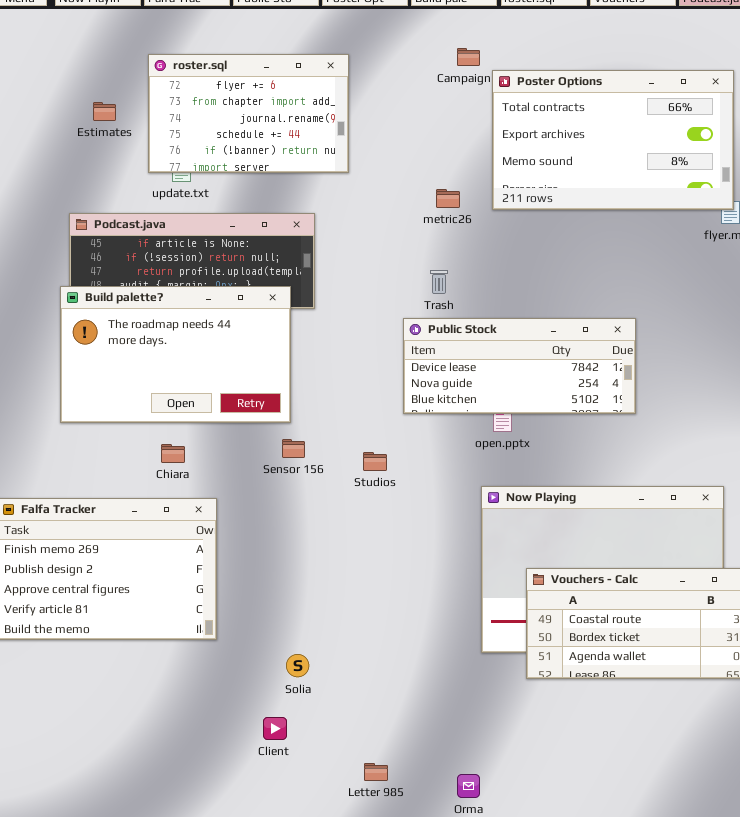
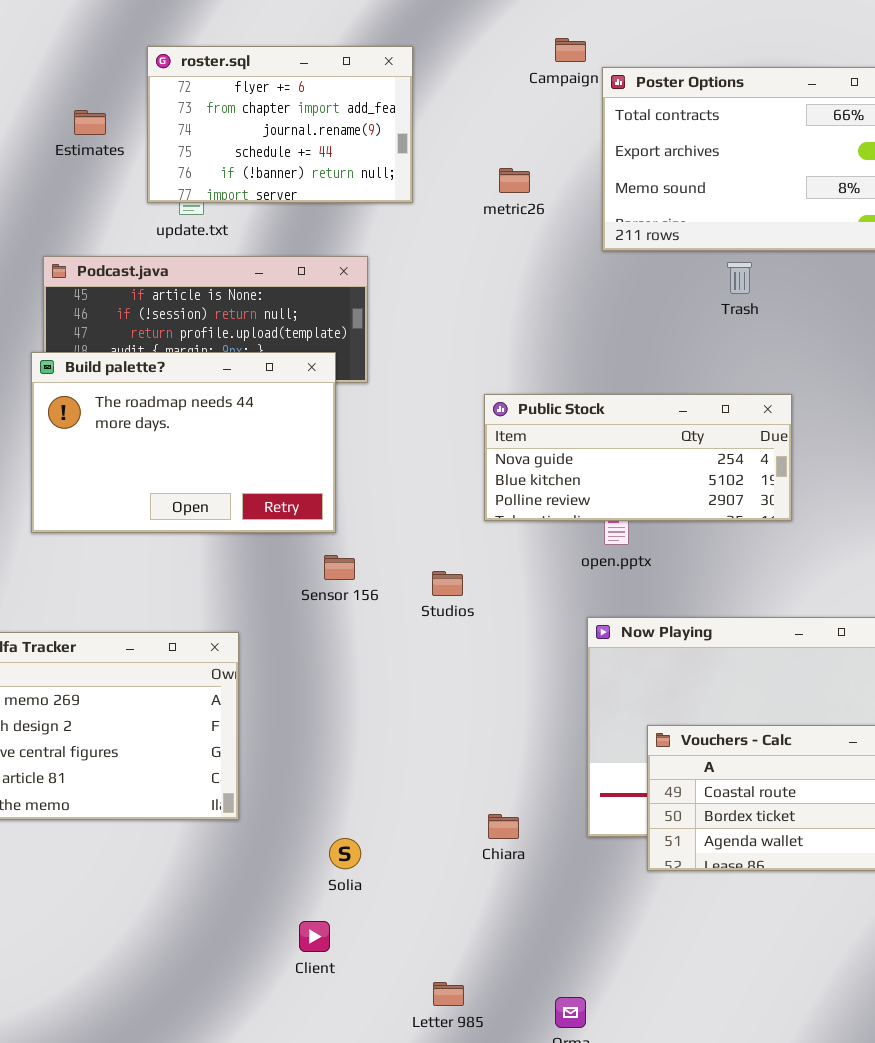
metric26: [436,189,460,208] -> [499,168,530,193], moved
Trash: [430,270,448,294] -> [727,262,752,294], moved
Public Stock: [403,318,636,414] -> [484,394,792,521], scrolled down 1 row
Chiara: [161,444,185,463] -> [488,814,519,839], moved

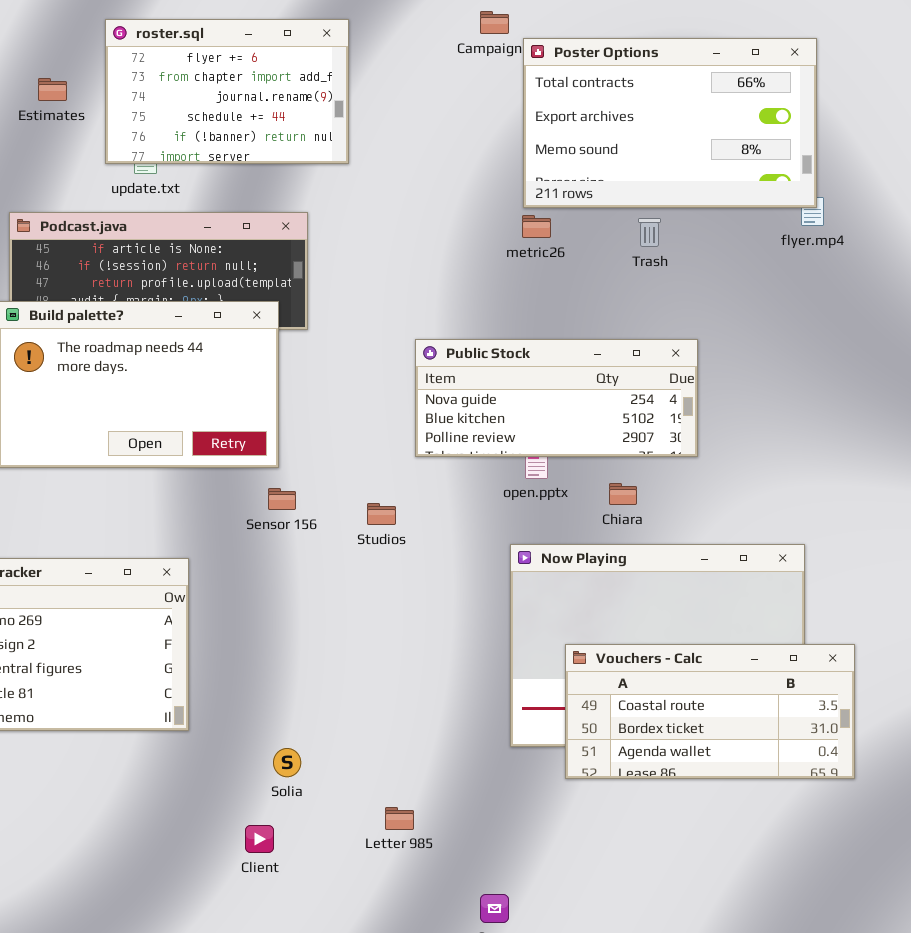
metric26: [499,168,530,193] -> [522,215,551,238], moved
Chiara: [488,814,519,839] -> [609,483,637,505], moved
Letter 985: [433,982,464,1006] -> [385,807,414,830], moved

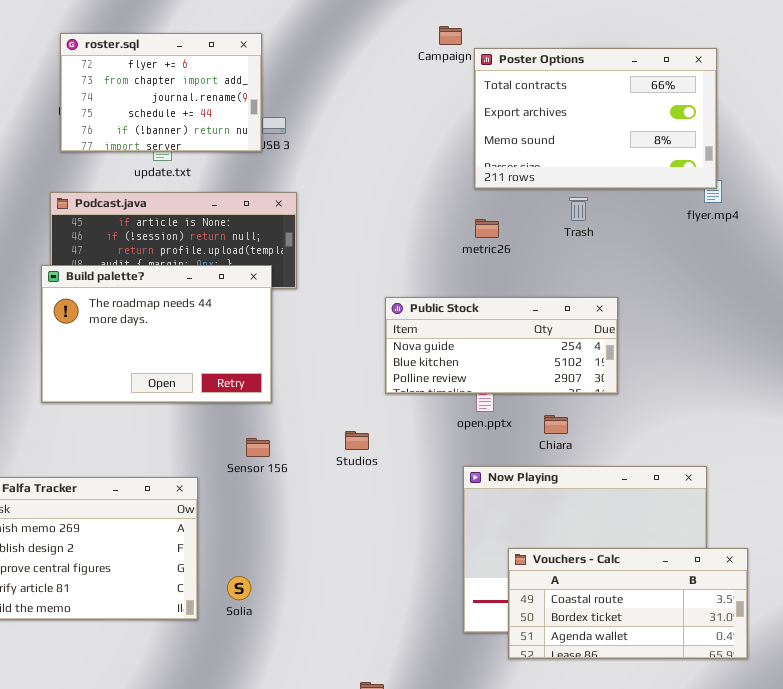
roster.sql: [105,19,349,164] -> [60,33,262,152], moved
metric26: [522,215,551,238] -> [475,219,499,238], moved
Sensor 156: [268,488,296,510] -> [246,438,270,457], moved
Solia: [273,748,301,777] -> [227,576,251,600], moved

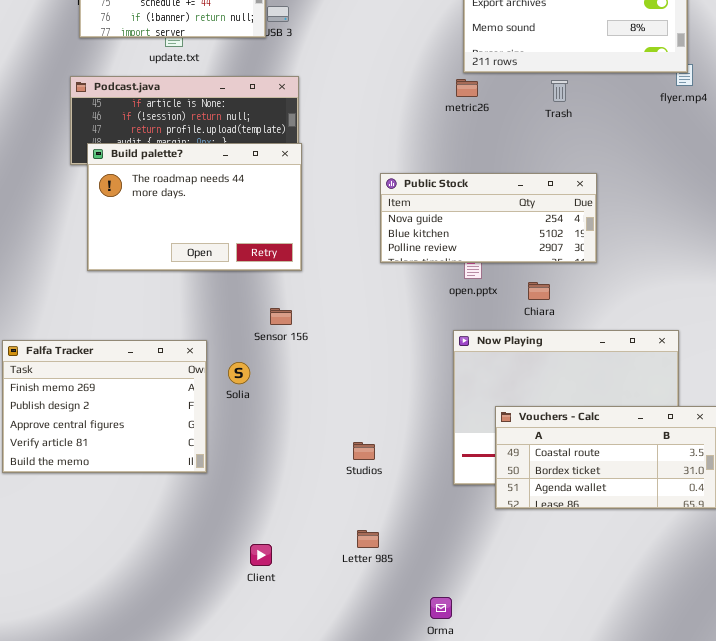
metric26: [475,219,499,238] -> [456,79,478,97], moved
Build palette?: [41,265,272,403] -> [87,143,302,271], moved
Studios: [345,431,369,450] -> [353,442,375,460], moved
Sensor 156: [246,438,270,457] -> [270,308,292,325], moved
Solia: [227,576,251,600] -> [228,362,250,384], moved

